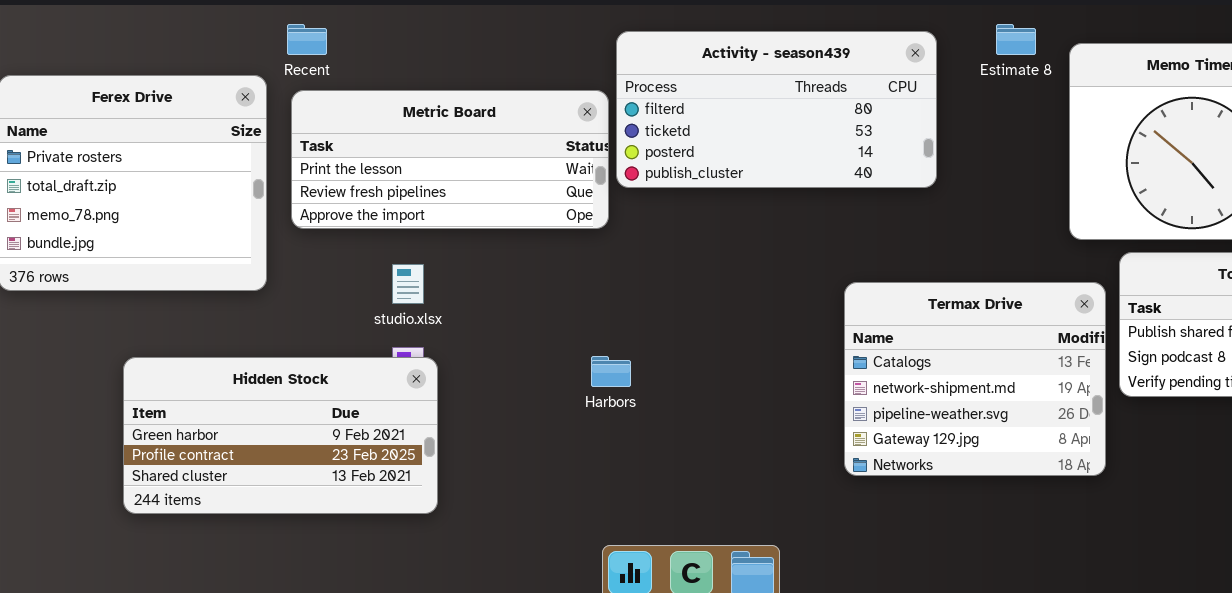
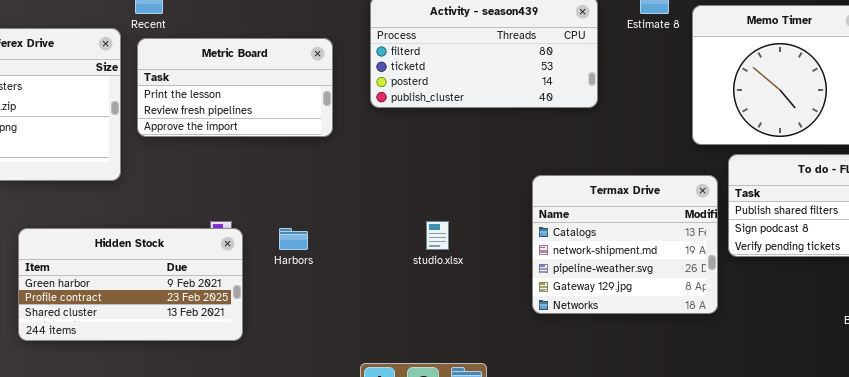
Metric Board: [291,90,609,229] -> [137,38,333,137], resized
studio.xlsx: [392,264,424,304] -> [426,221,449,250], moved
Harbors: [591,356,631,387] -> [279,228,308,250], moved

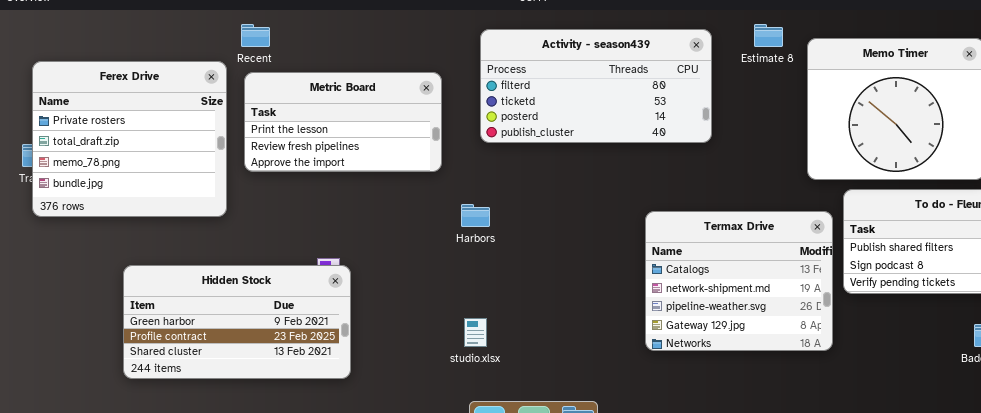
studio.xlsx: [426,221,449,250] -> [464,318,487,347], moved
Harbors: [279,228,308,250] -> [461,204,490,227], moved

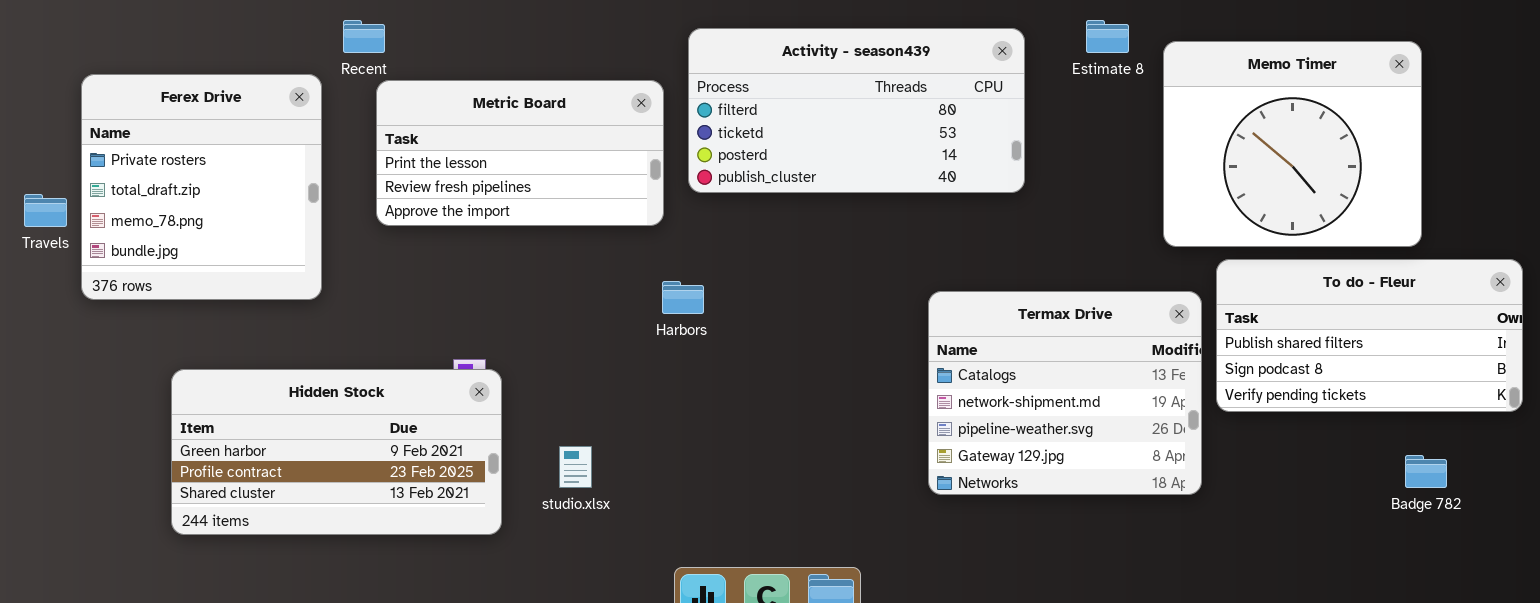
Ferex Drive: [32,61,227,217] -> [81,74,322,300], resized
Metric Board: [244,72,442,172] -> [376,80,664,226], moved
studio.xlsx: [464,318,487,347] -> [559,446,592,488], moved

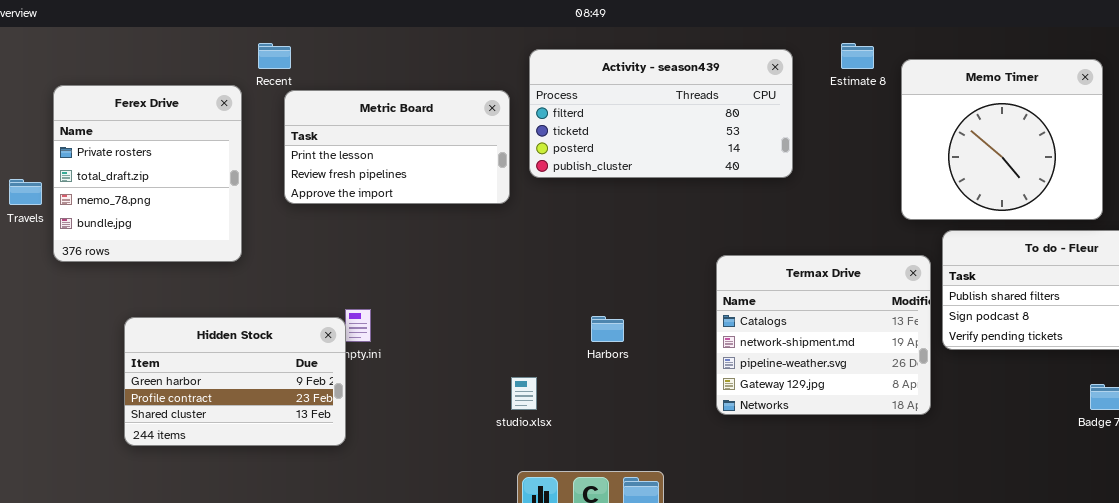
Harbors: [662,281,704,314] -> [591,316,624,342], moved
Hidden Stock: [171,369,502,535] -> [124,317,346,446], resized
studio.xlsx: [559,446,592,488] -> [511,377,537,410], moved

